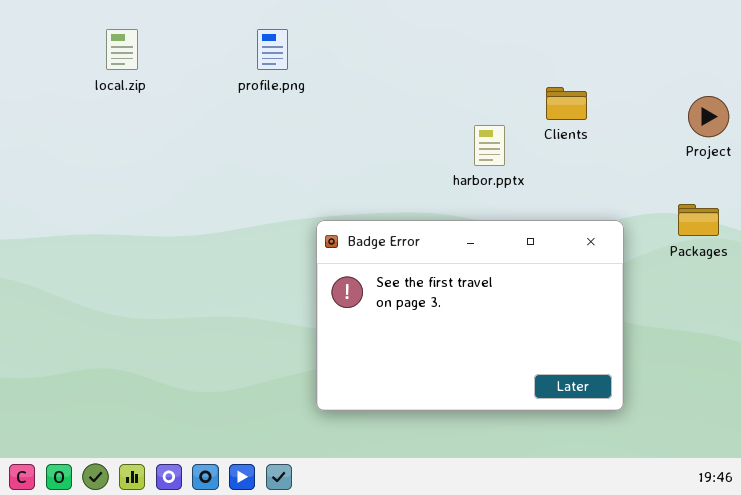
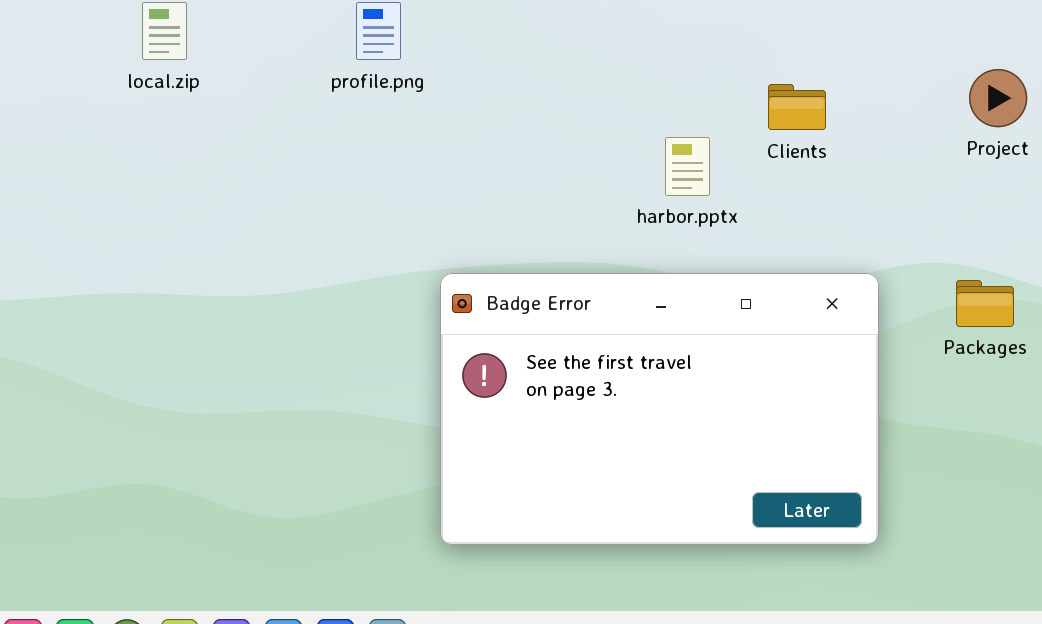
Project: [688,96,729,137] -> [969,69,1027,127], moved
Packages: [678,204,719,236] -> [956,280,1014,327], moved

